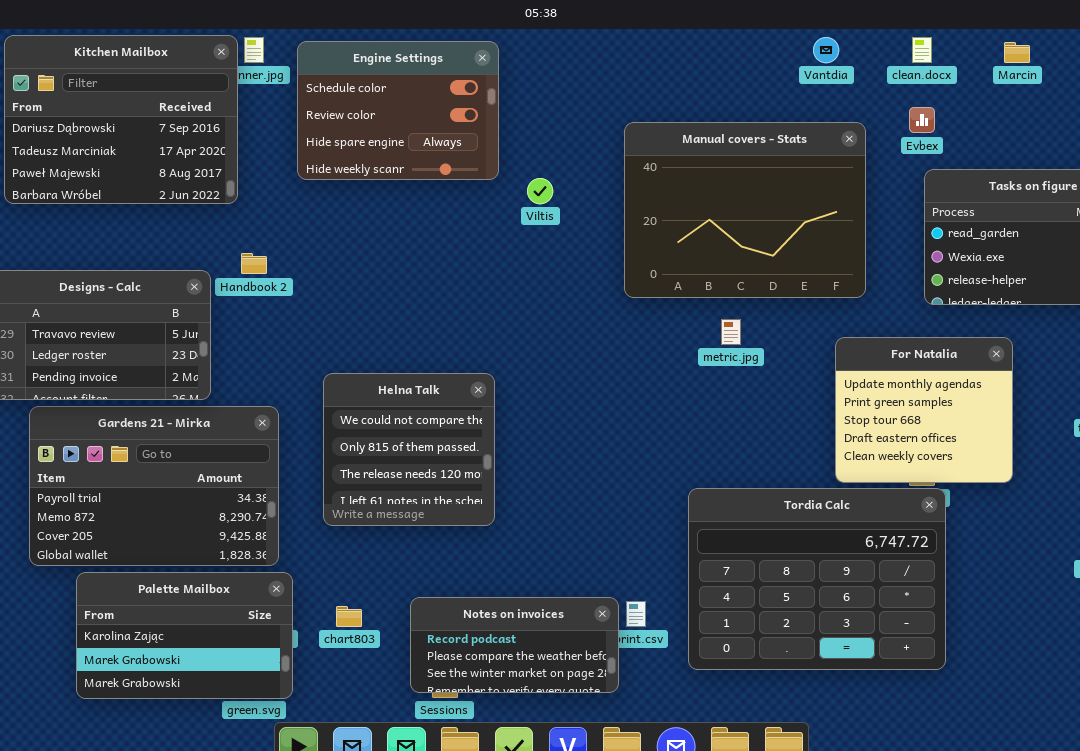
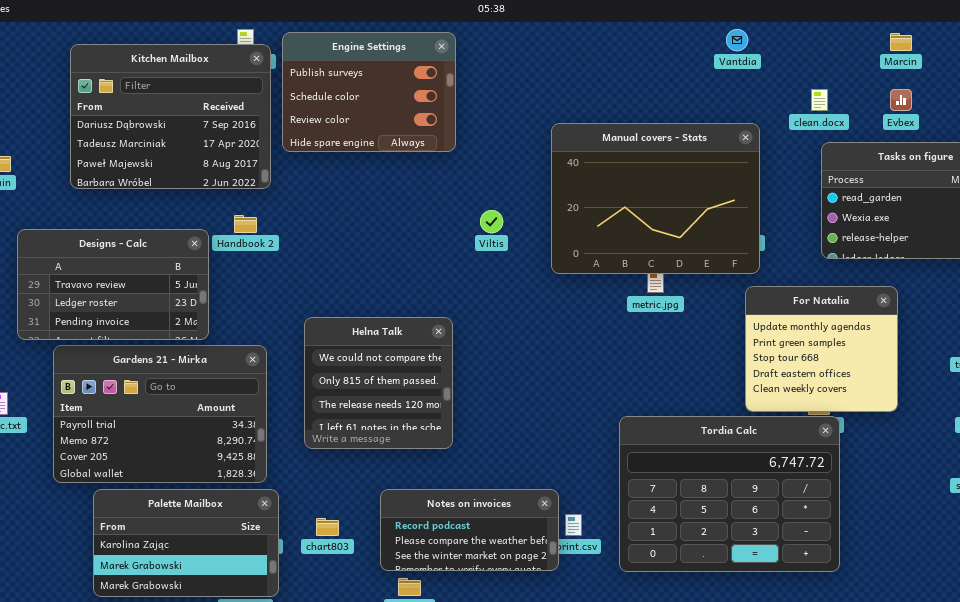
Kitchen Mailbox: [4,35,238,204] -> [70,44,271,189], moved
clean.docx: [912,37,932,63] -> [811,89,828,111], moved
Engine Settings: [297,41,499,180] -> [282,32,456,152], scrolled up 1 row
Evbex: [909,107,935,133] -> [890,89,912,111], moved
Manual covers - Stats: [624,122,866,298] -> [551,123,760,274], moved
Viltis: [527,178,553,204] -> [480,210,503,233], moved
Notes on invoices: [410,597,619,693] -> [380,489,559,571], moved

